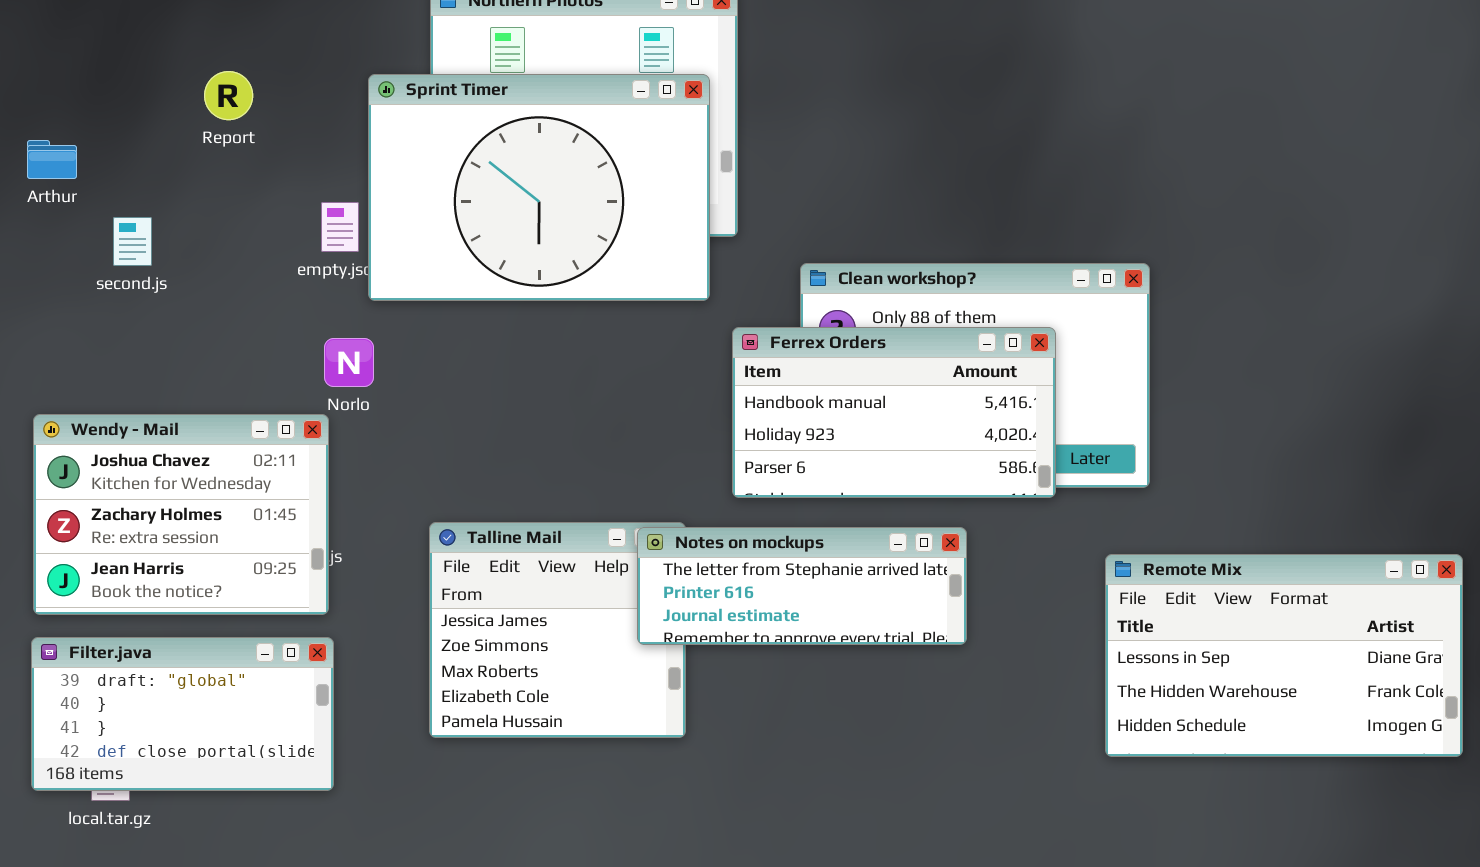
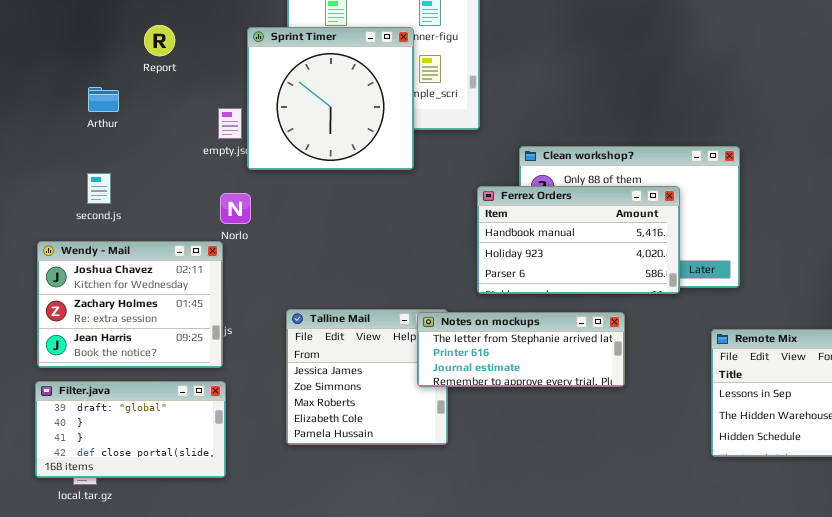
Sprint Timer: [368,74,710,301] -> [247,27,414,170], resized
Arthur: [27,140,77,179] -> [88,87,119,112], moved
second.js: [113,217,152,266] -> [87,173,111,204], moved

